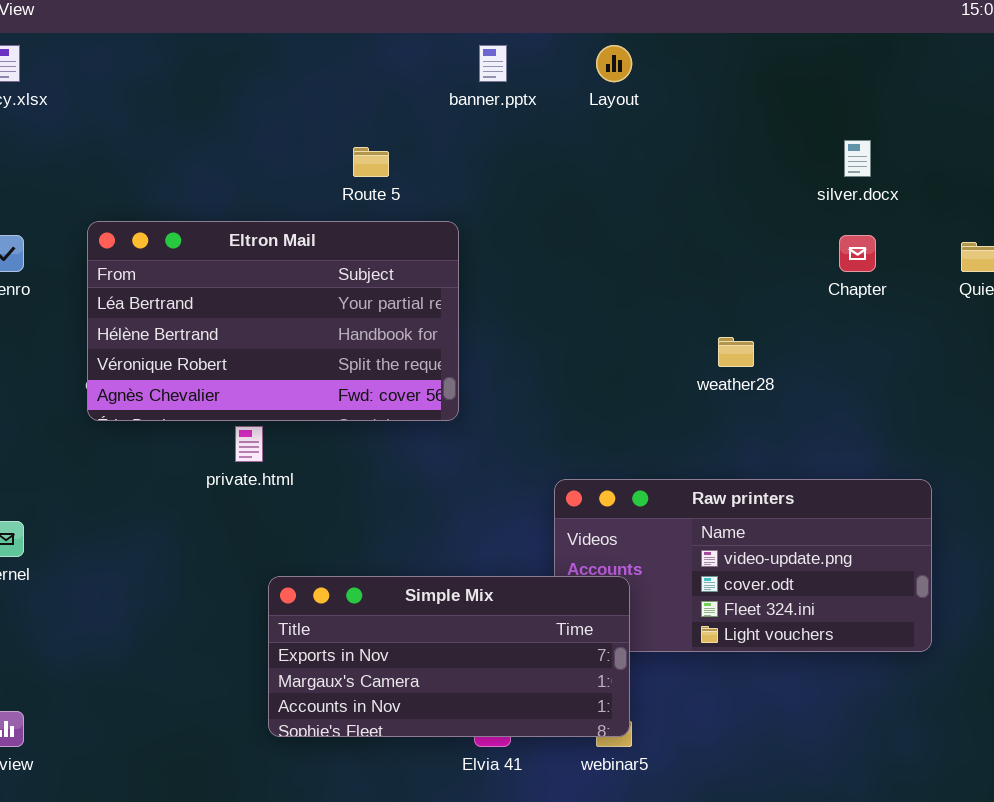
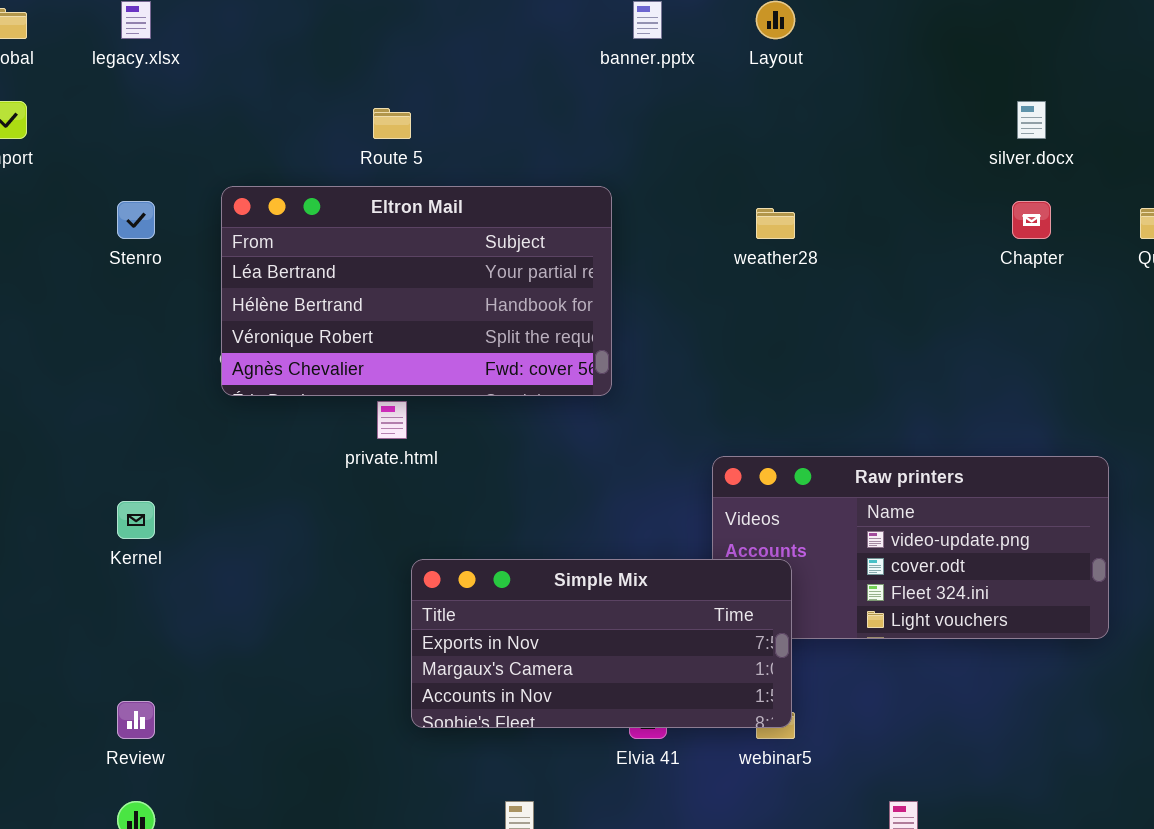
Route 5: [353,147,389,177] -> [373,108,411,139], moved
weather28: [718,337,754,367] -> [756,208,795,239], moved

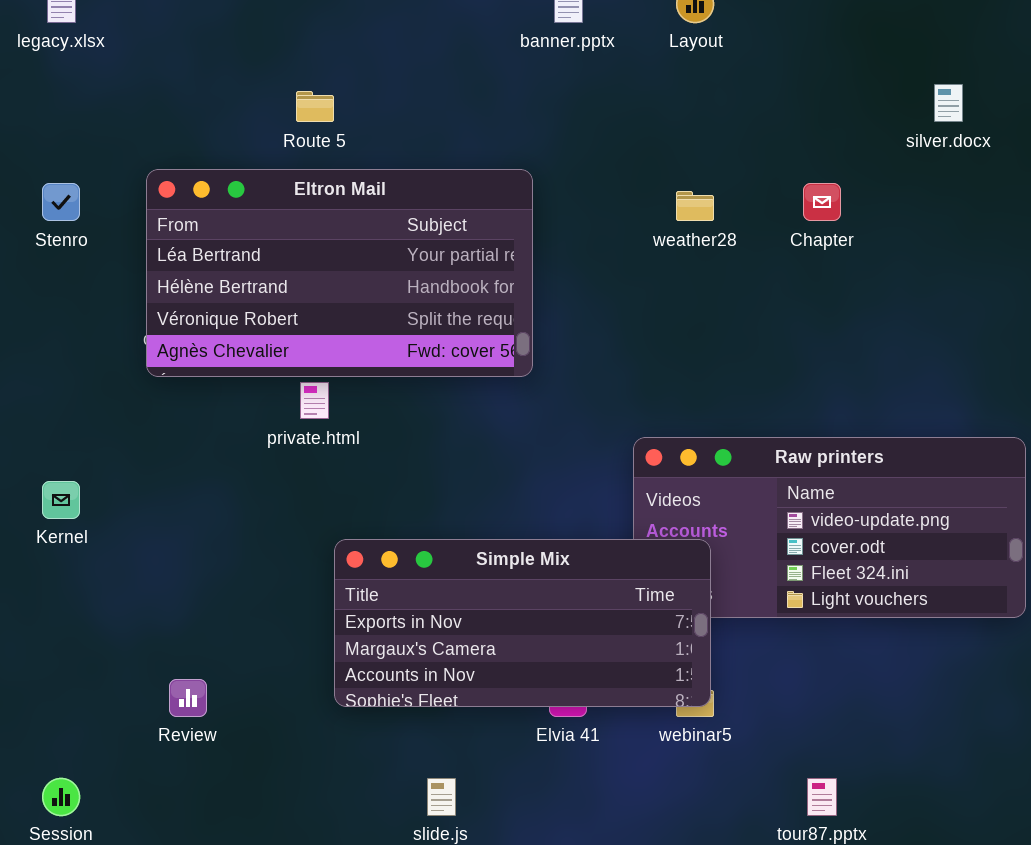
Chapter: [1012,201,1051,239] -> [803,183,841,221], moved
Review: [117,701,155,739] -> [169,679,207,717], moved

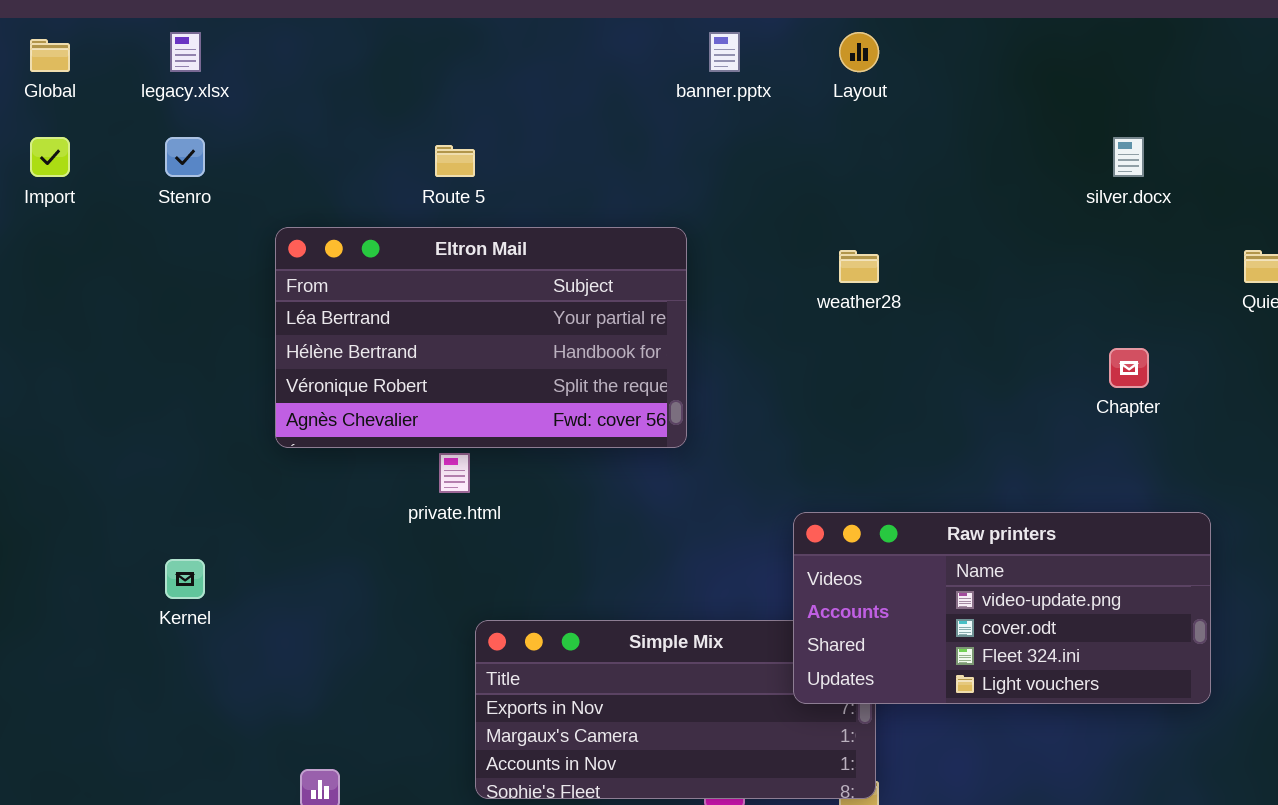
Stenro: [42,183,80,221] -> [165,137,205,177], moved
Chapter: [803,183,841,221] -> [1109,348,1149,388], moved
Raw printers: [633,437,1026,618] -> [793,512,1211,704], raised

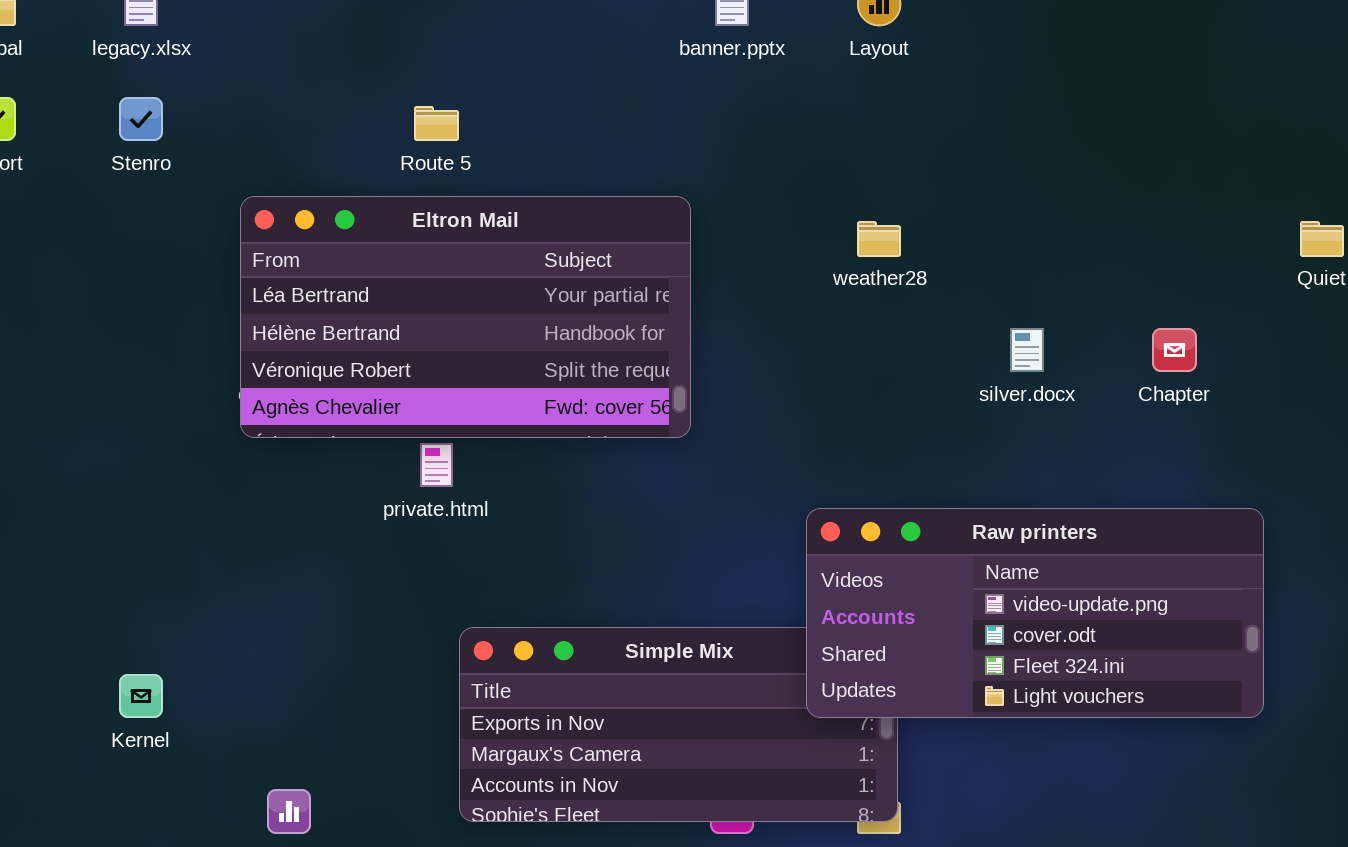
silver.docx: [1113,137,1144,177] -> [1010,328,1044,372], moved
Kernel: [165,559,205,599] -> [119,674,163,718], moved

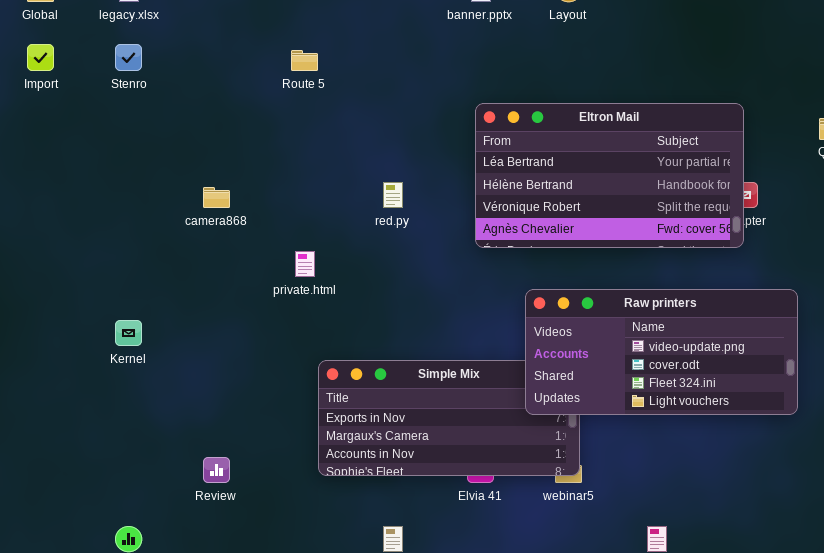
Eltron Mail: [240,196,691,438] -> [475,103,744,248], moved
Kernel: [119,674,163,718] -> [115,320,142,346], moved

